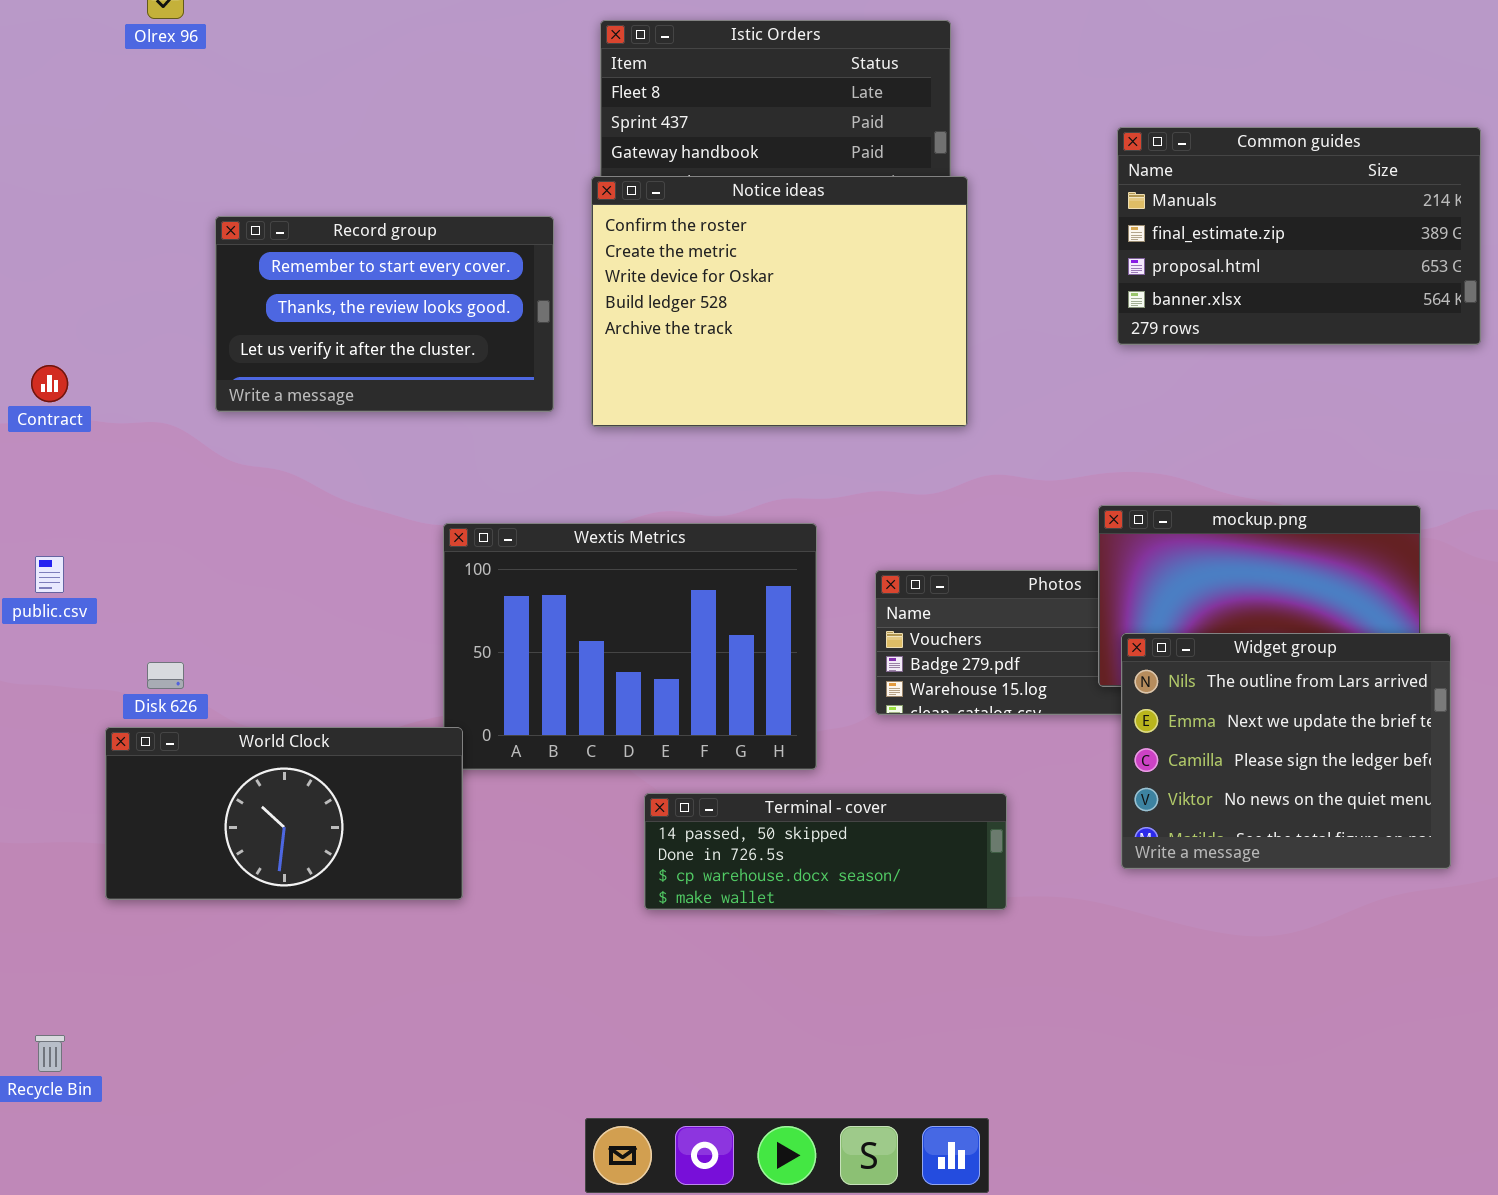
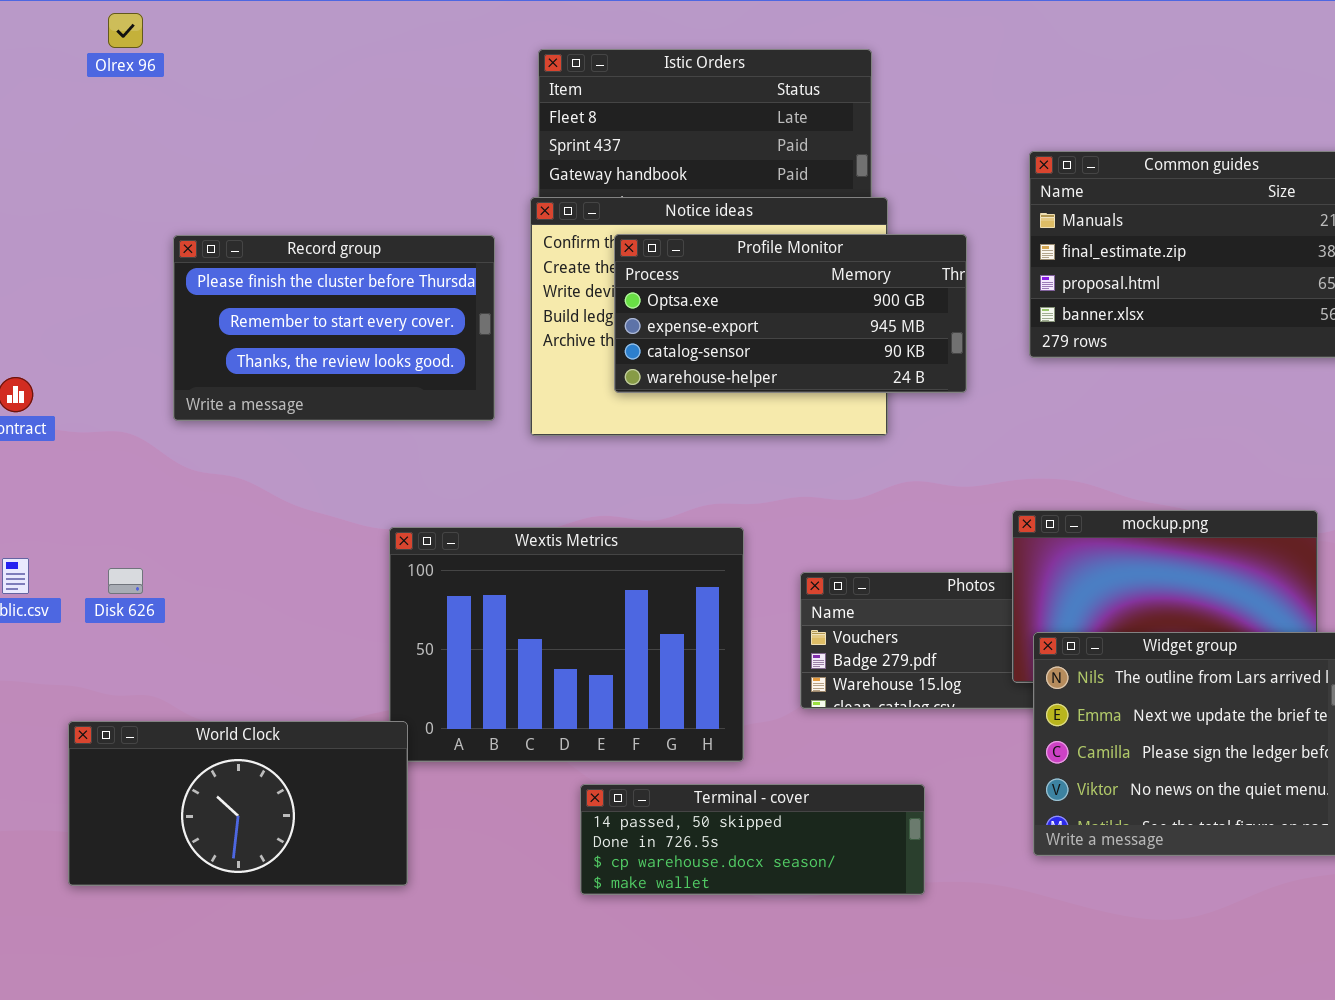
Profile Monitor: none -> [614,234,967,393], opened
Record group: [215,216,554,412] -> [173,235,495,421], scrolled up 1 row
Disk 626: [147,662,184,689] -> [108,568,143,594], moved

